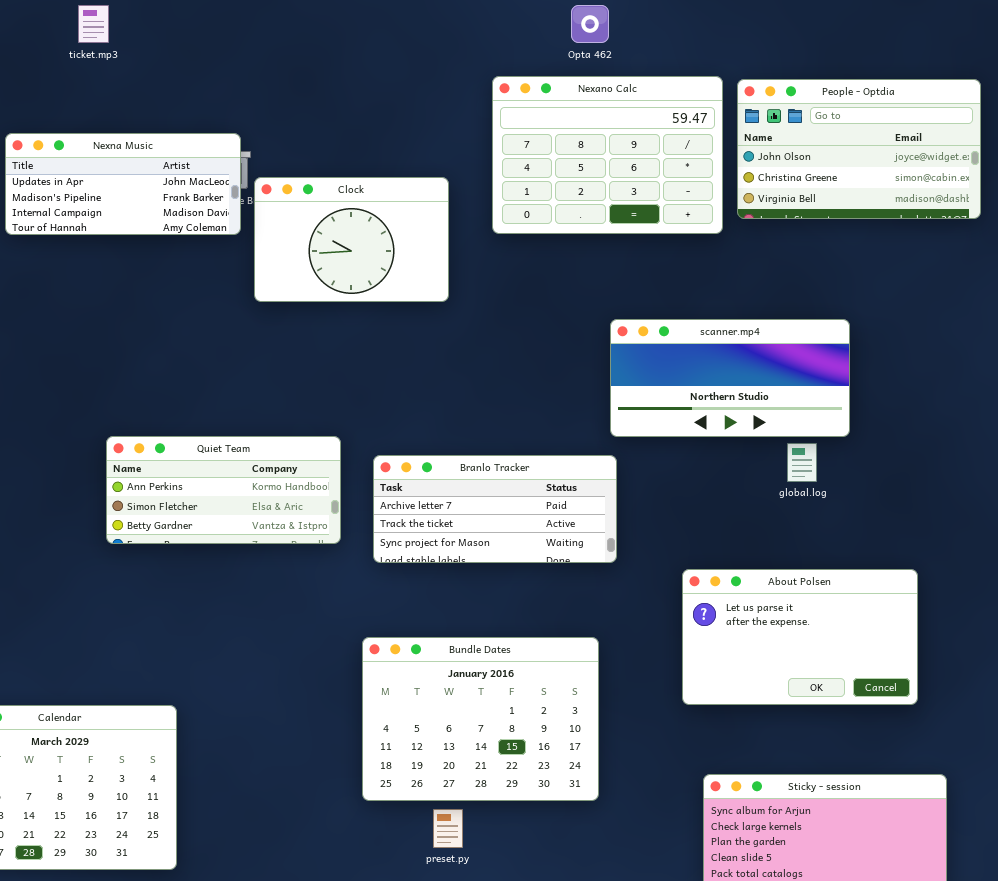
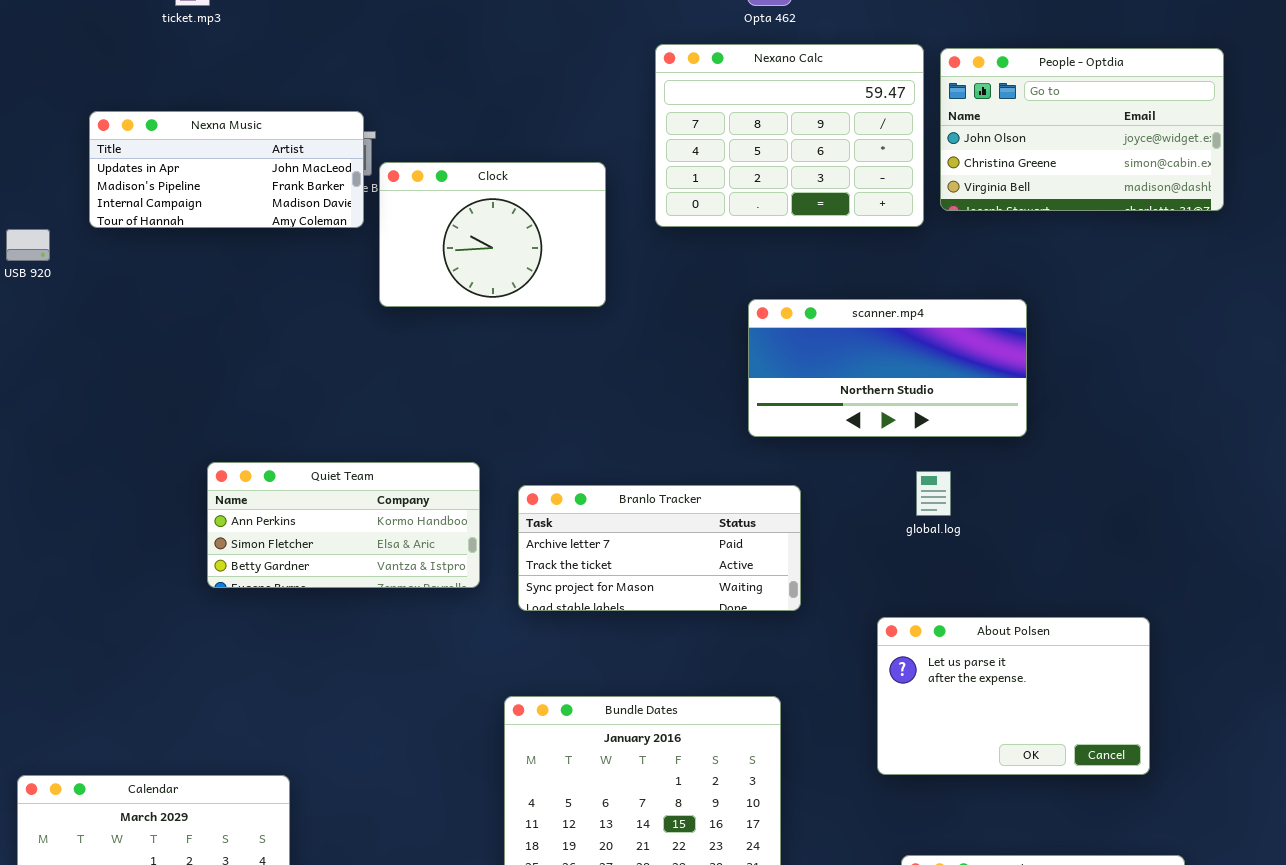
scanner.mp4: [610,319,850,437] -> [748,299,1027,437], moved
global.log: [787,443,817,482] -> [916,471,951,516], moved

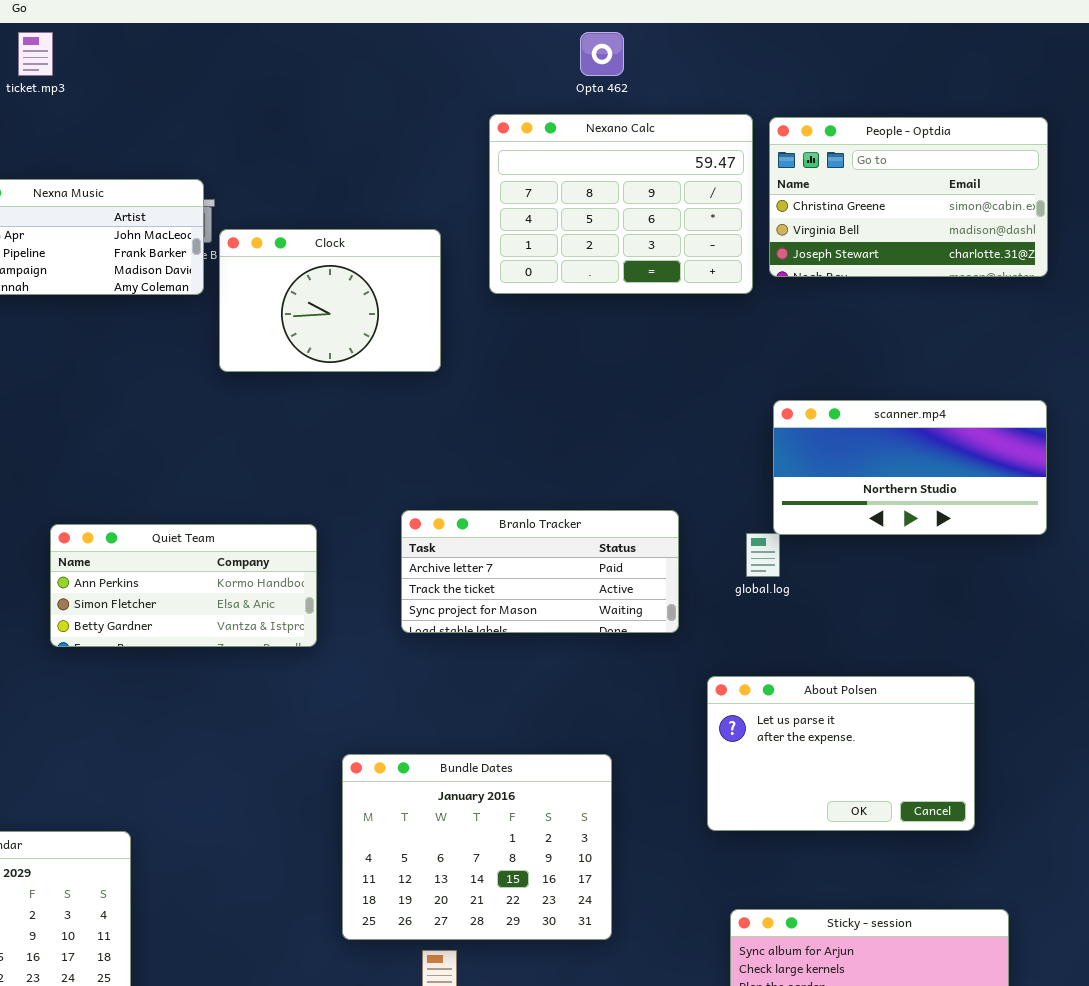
People - Optdia: [940,48,1224,211] -> [769,117,1048,277], scrolled down 1 row
scanner.mp4: [748,299,1027,437] -> [773,400,1047,535], moved
Branlo Tracker: [518,485,801,611] -> [401,510,679,633], moved

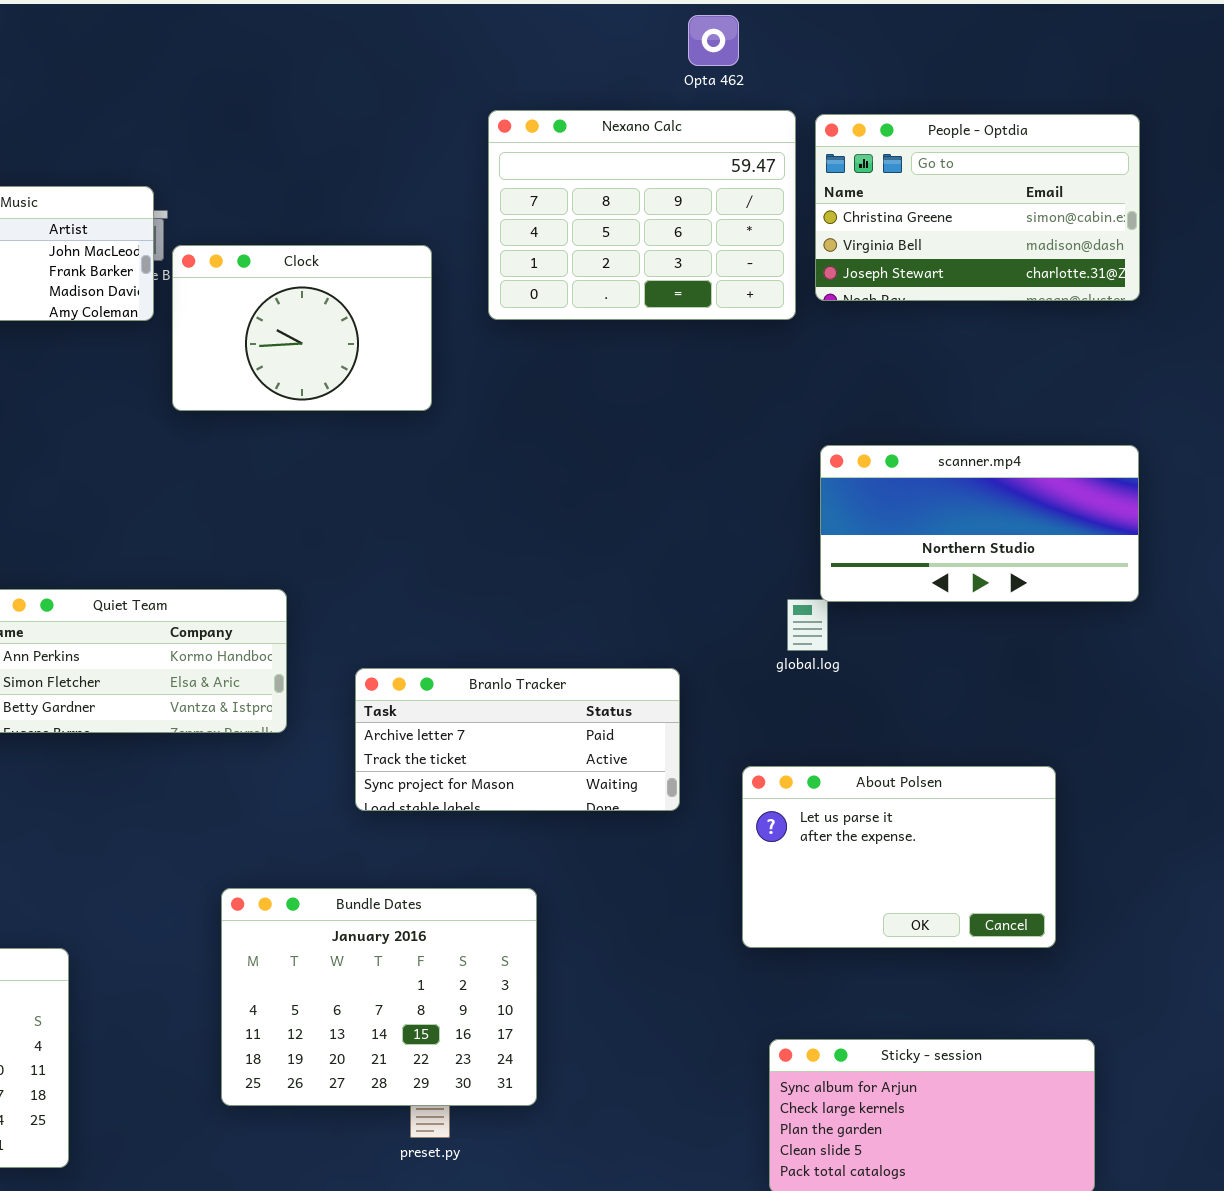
Opta 462: [580,32,624,76] -> [688,15,739,66], moved
Branlo Tracker: [401,510,679,633] -> [355,668,680,811], moved
Bundle Dates: [342,754,612,940] -> [221,888,537,1106], moved

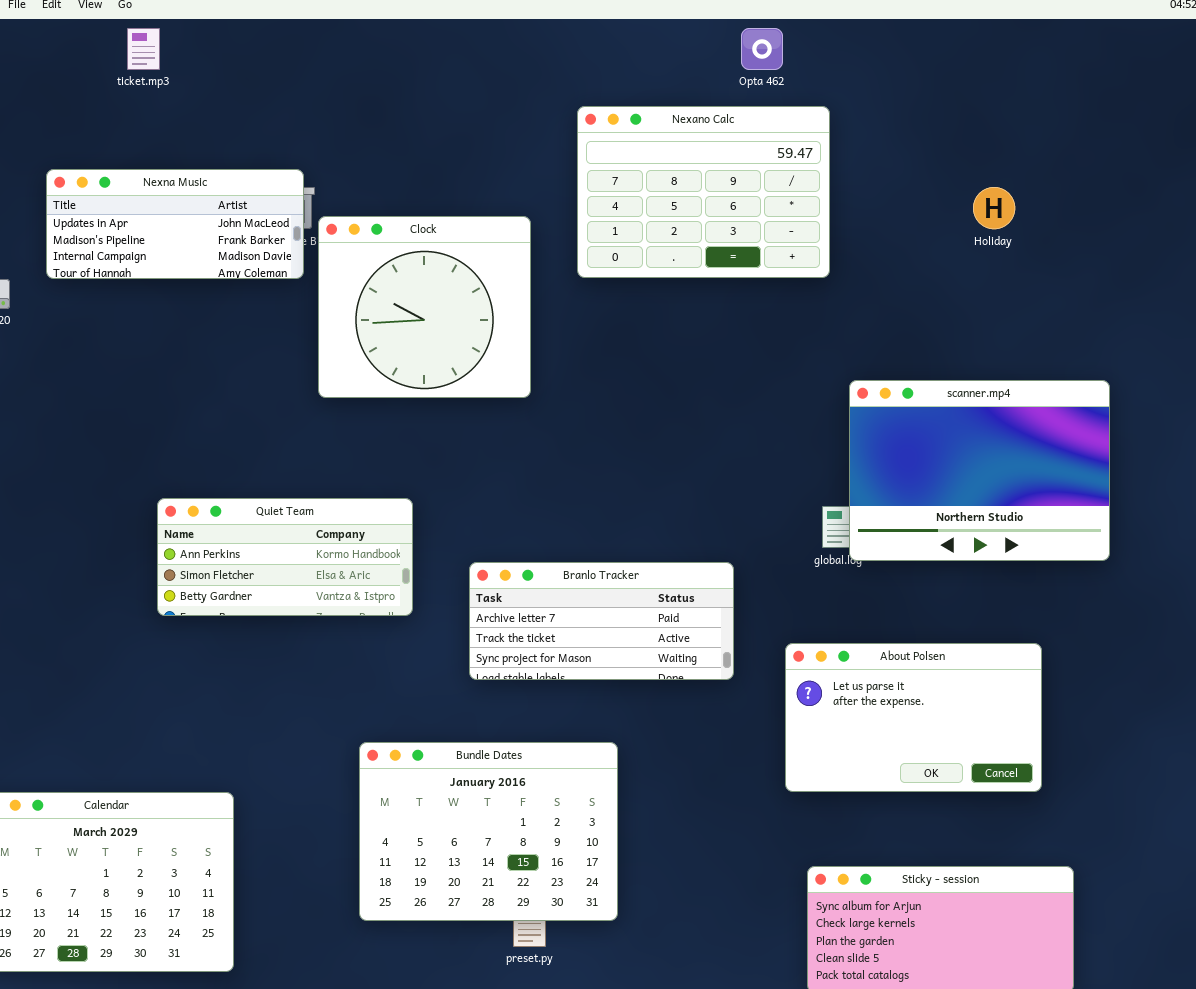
People - Optdia: [815,114,1140,301] -> none, closed
Clock: [172,245,432,411] -> [318,216,531,398], resized
scanner.mp4: [820,445,1139,602] -> [849,380,1110,561], resized

